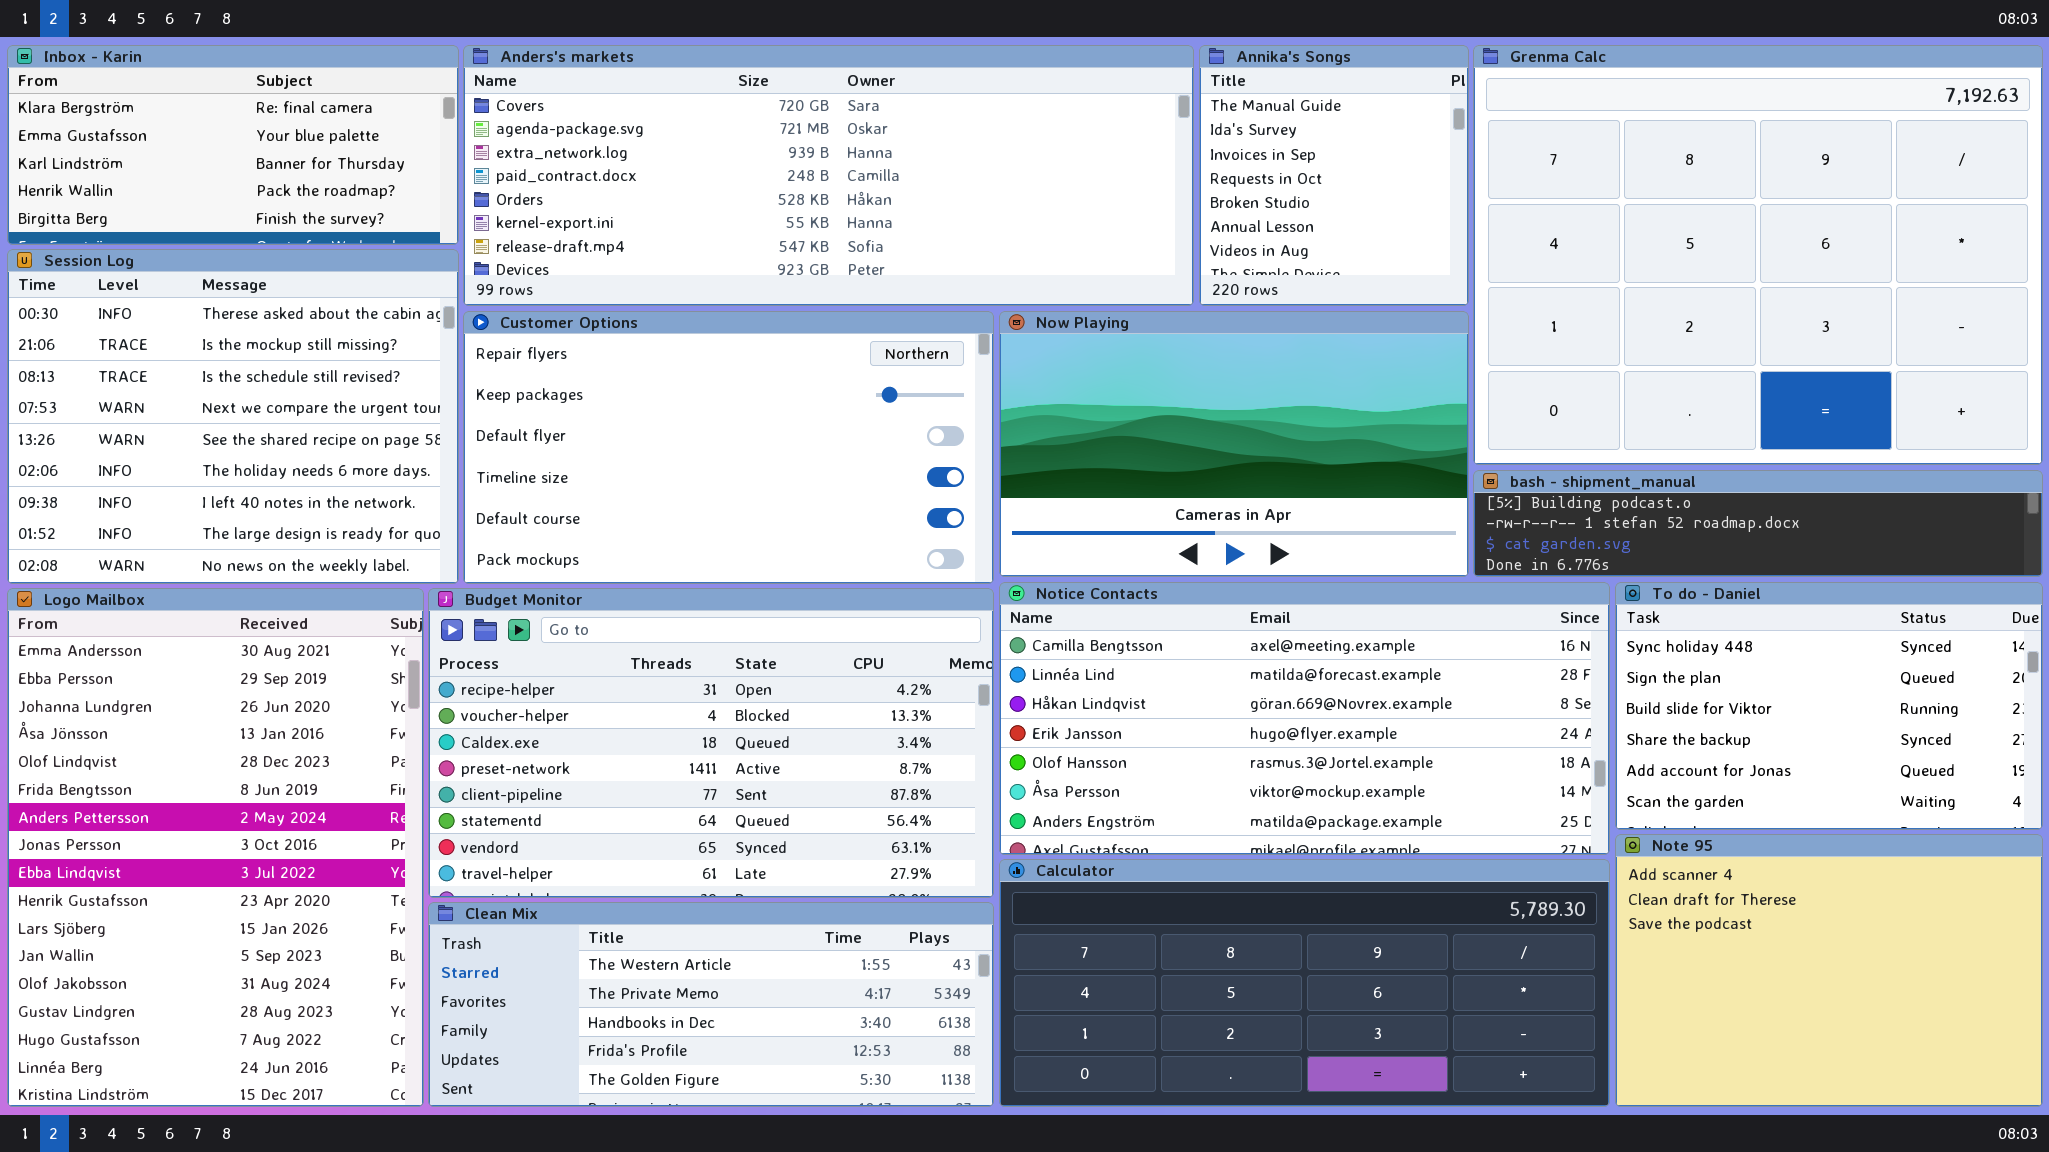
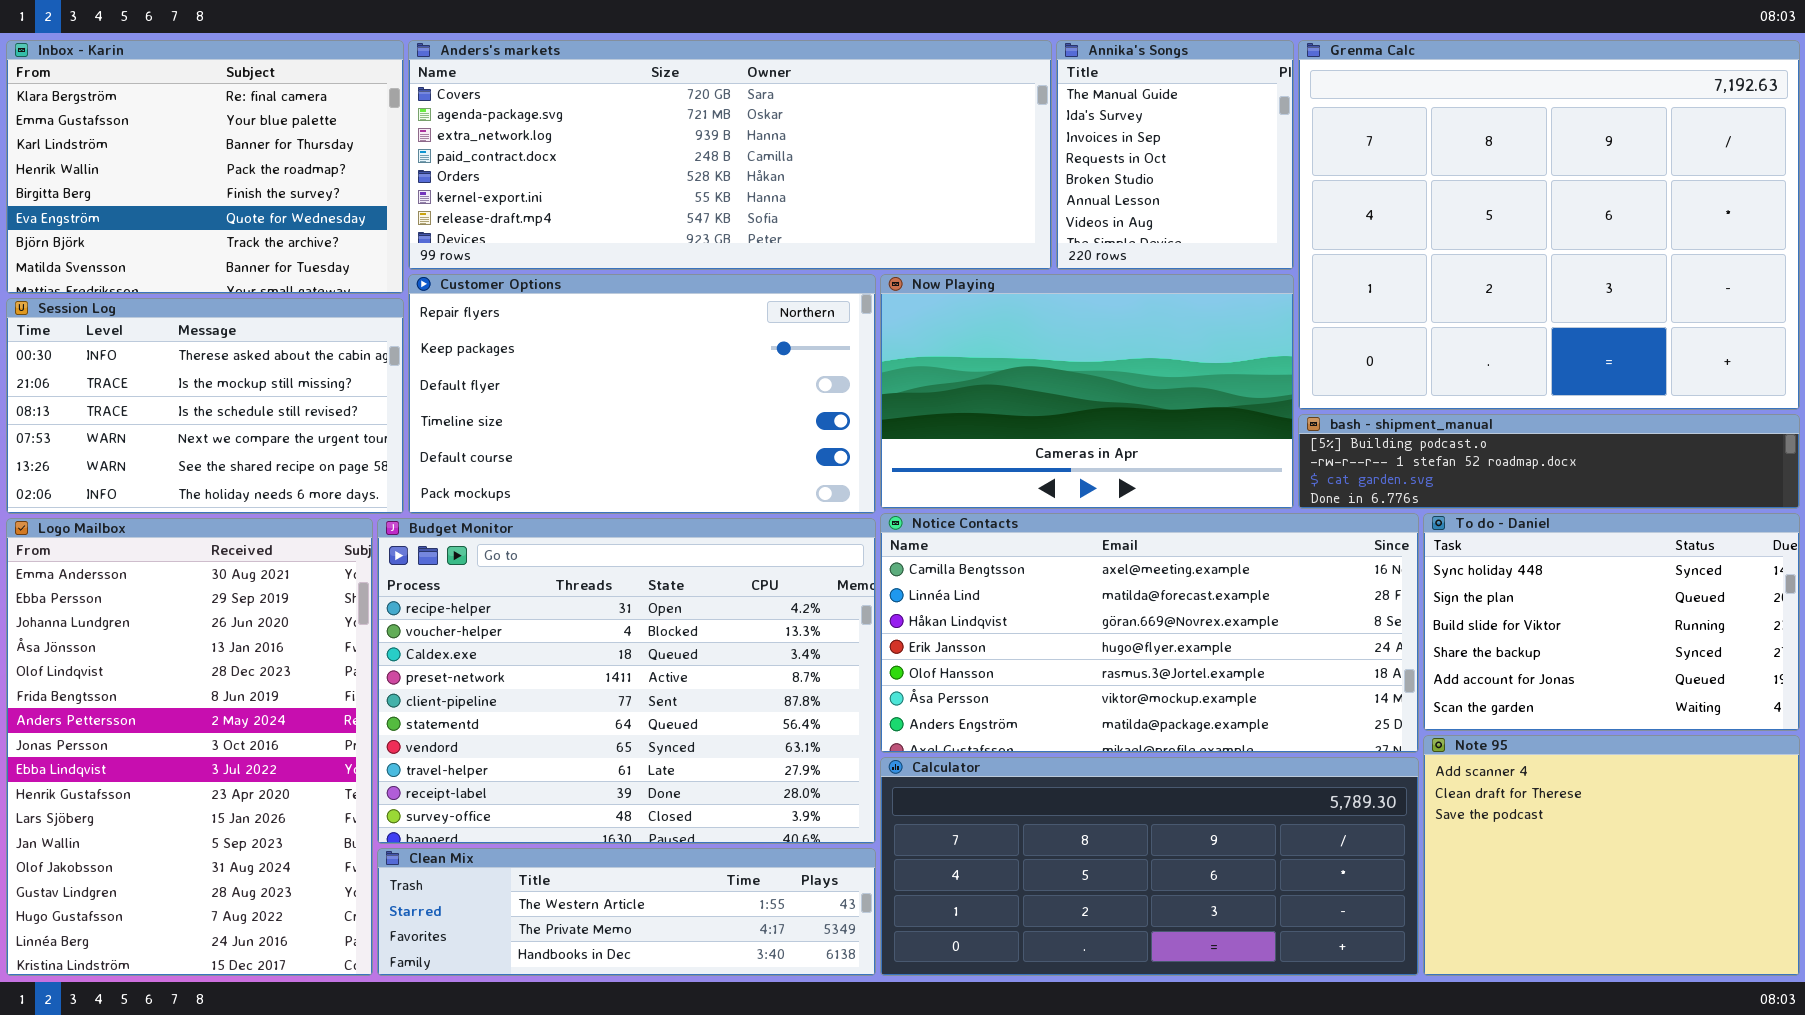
Inbox - Karin: [7,45,459,245] -> [6,40,404,294], resized
Session Log: [7,249,459,584] -> [6,298,404,514], resized
Budget Monitor: [428,588,994,898] -> [377,518,876,844], resized
Clean Mix: [428,902,994,1107] -> [377,848,876,976], resized

